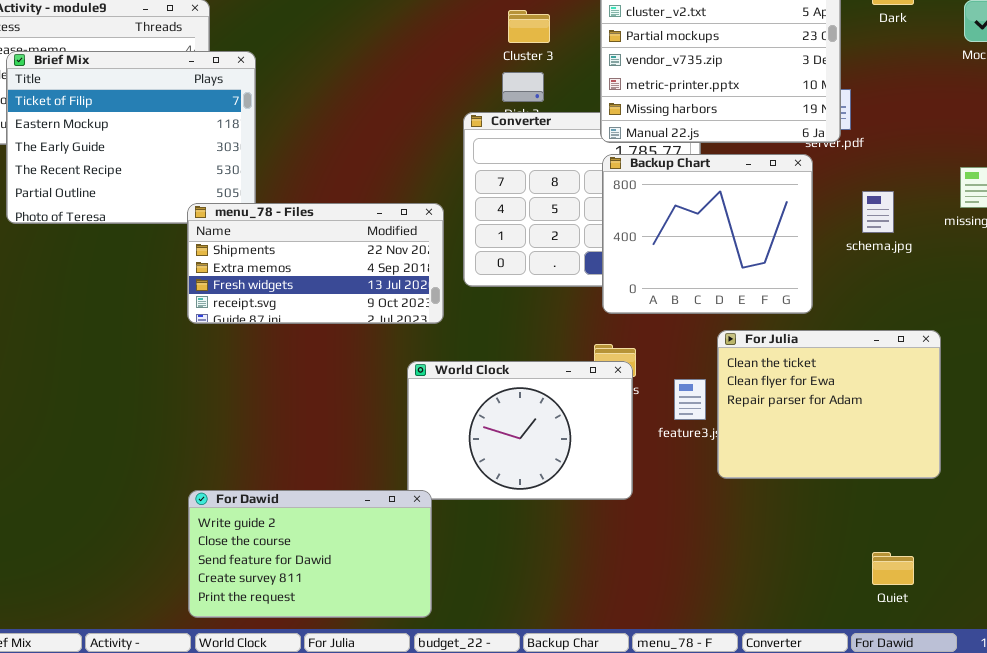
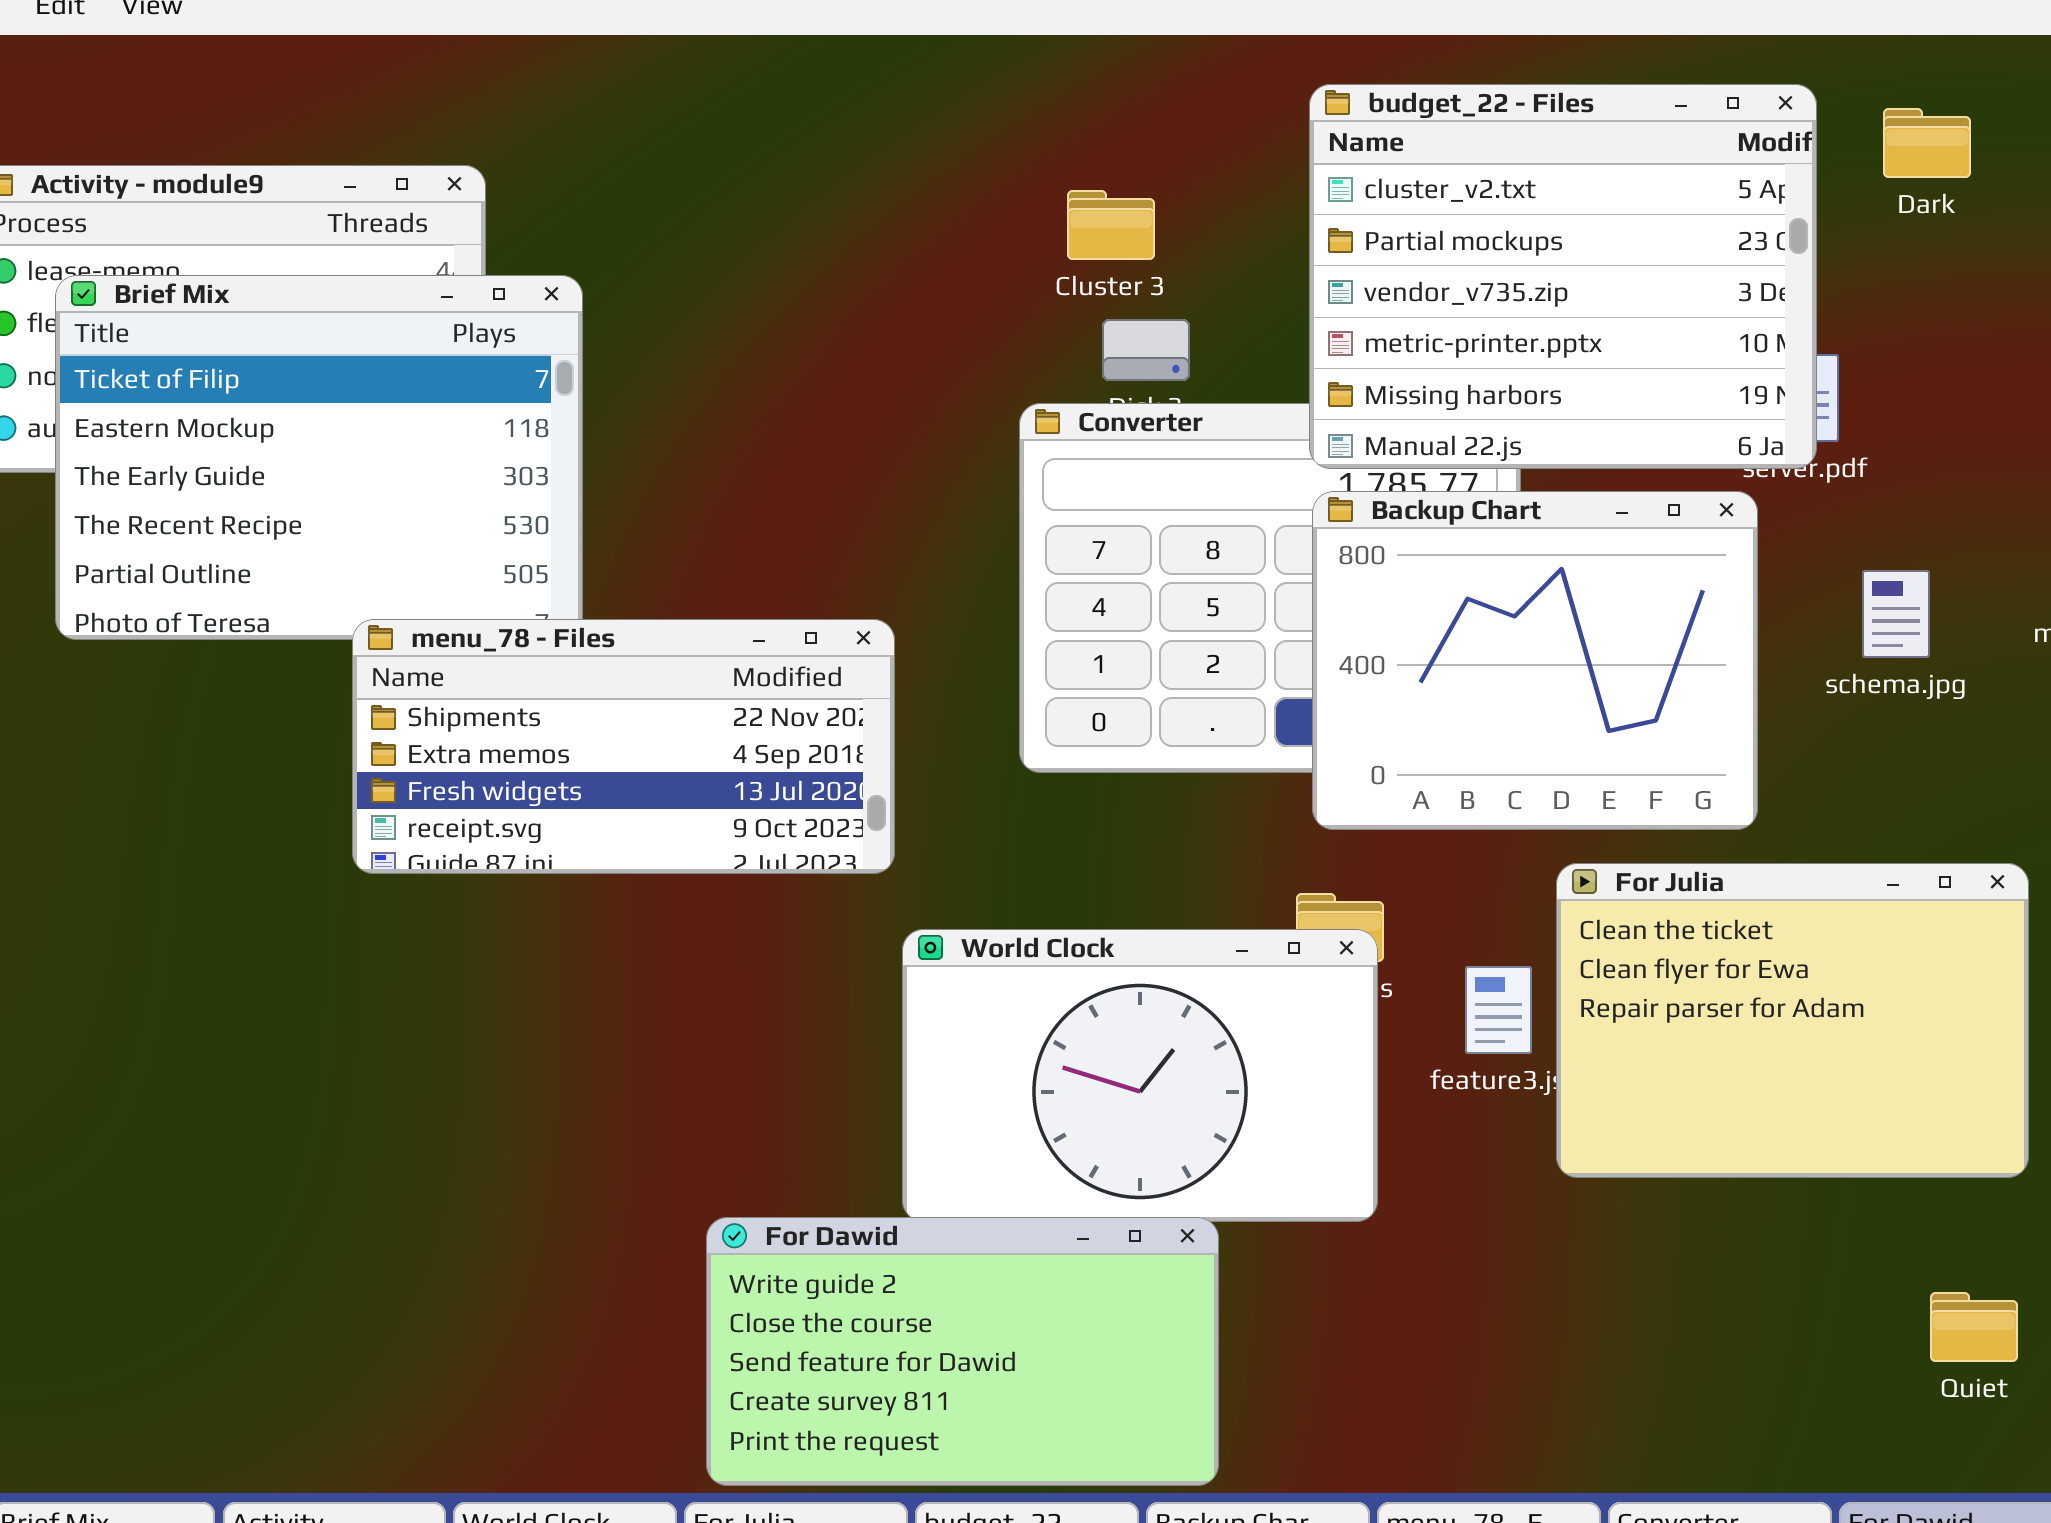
Cluster 3: [508,10,550,43] -> [1067,190,1155,260], moved
menu_78 - Files: [187,203,444,324] -> [352,619,895,874], moved
For Dawid: [188,490,432,618] -> [706,1217,1219,1486], moved
Quiet: [872,552,914,585] -> [1930,1292,2018,1362], moved

